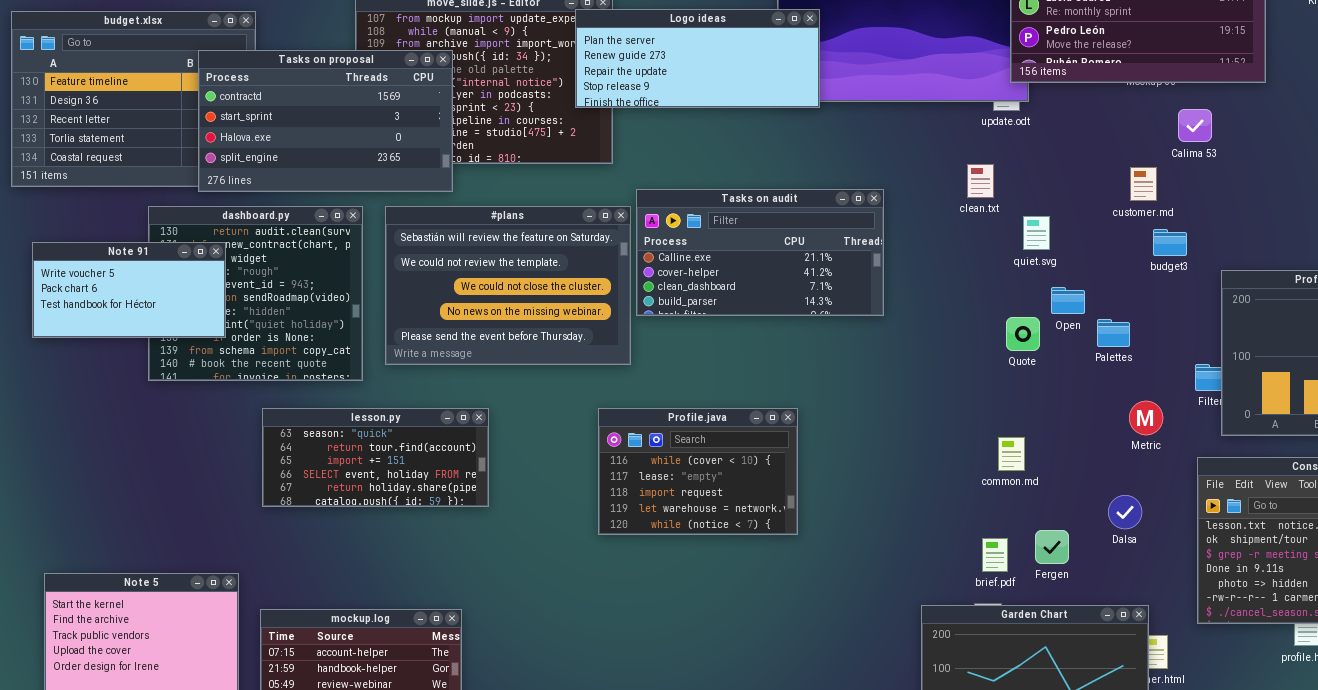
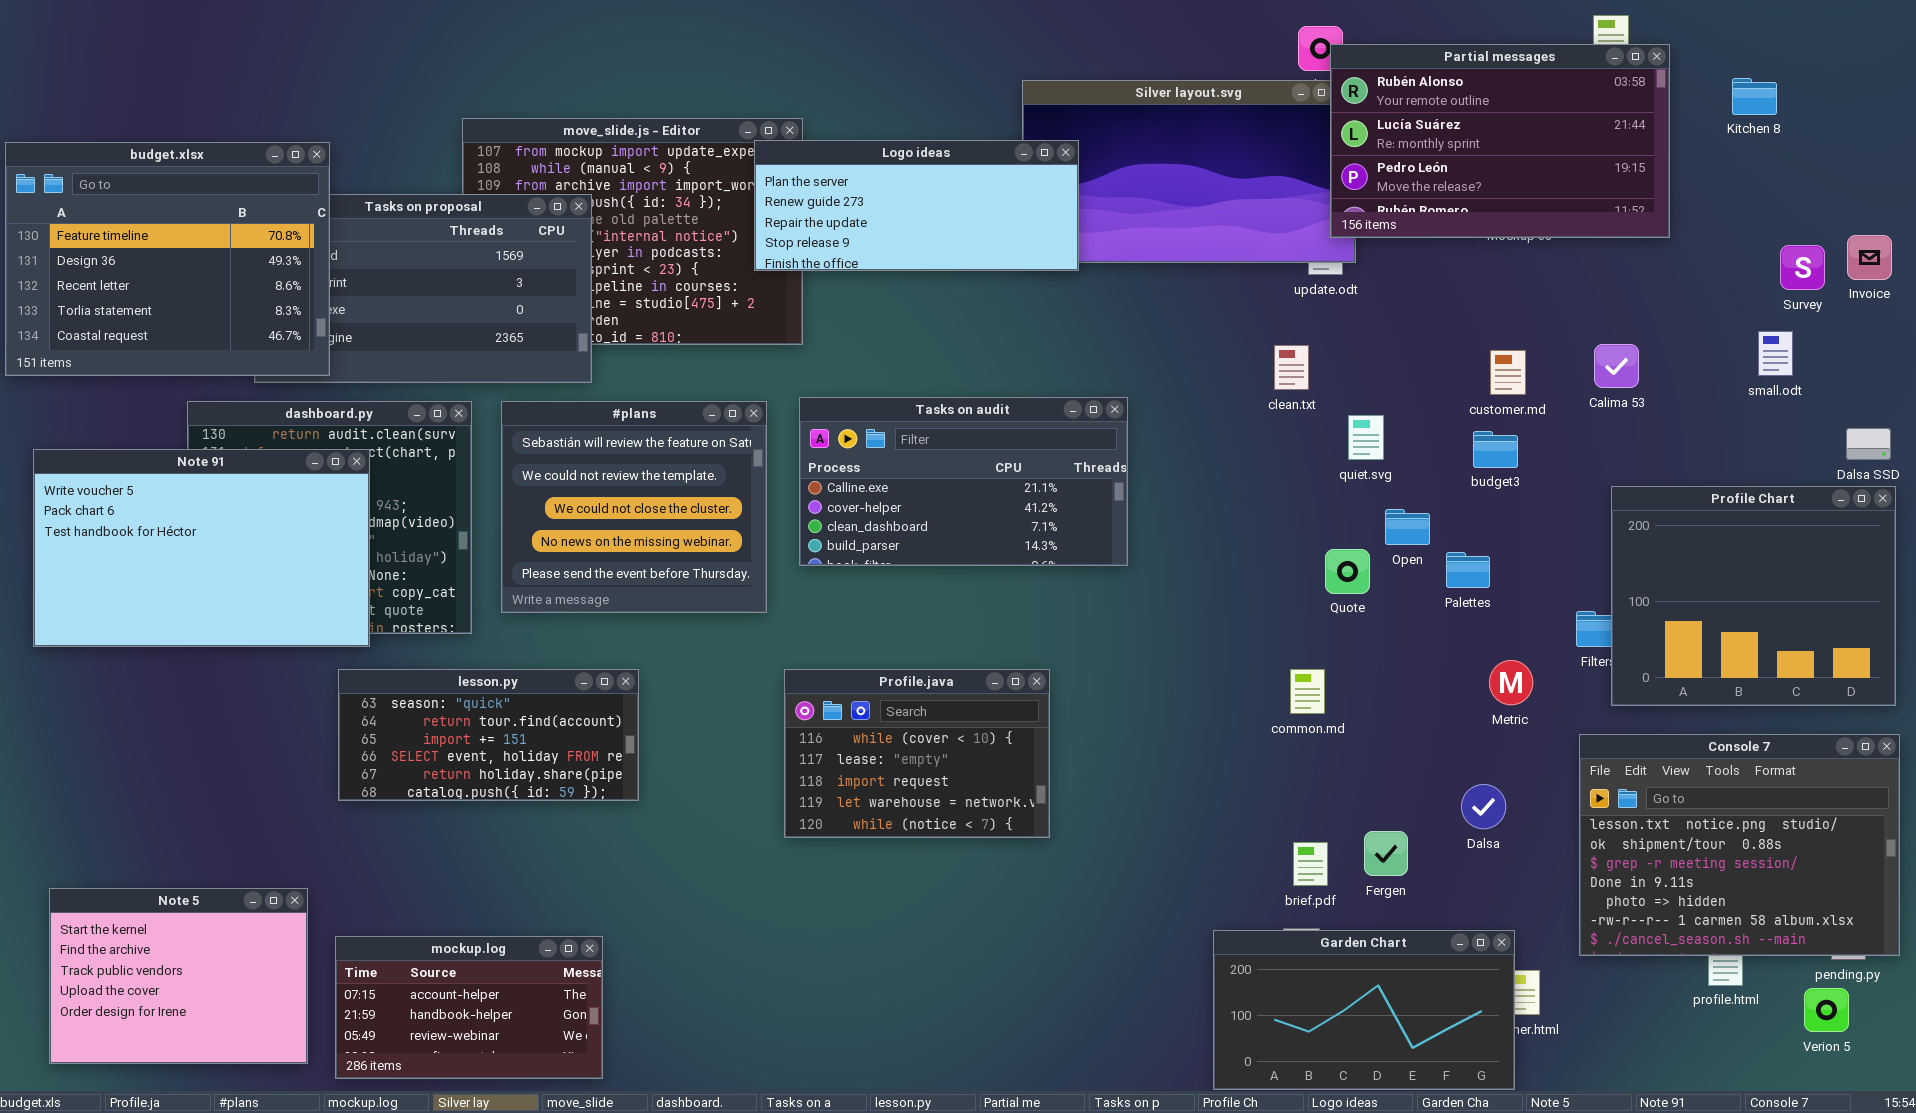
budget.xlsx: [11,11,256,187] -> [5,142,330,376], raised
Calima 53: [1178,109,1212,142] -> [1594,344,1639,388], moved
Tasks on audit: [636,189,884,316] -> [799,397,1128,566], moved
#plans: [385,206,631,365] -> [501,401,767,613], resized
budget3: [1153,229,1187,256] -> [1473,431,1518,468], moved
Note 91: [32,242,226,338] -> [33,449,370,647], resized
common.md: [998,437,1025,471] -> [1290,669,1325,714], moved

